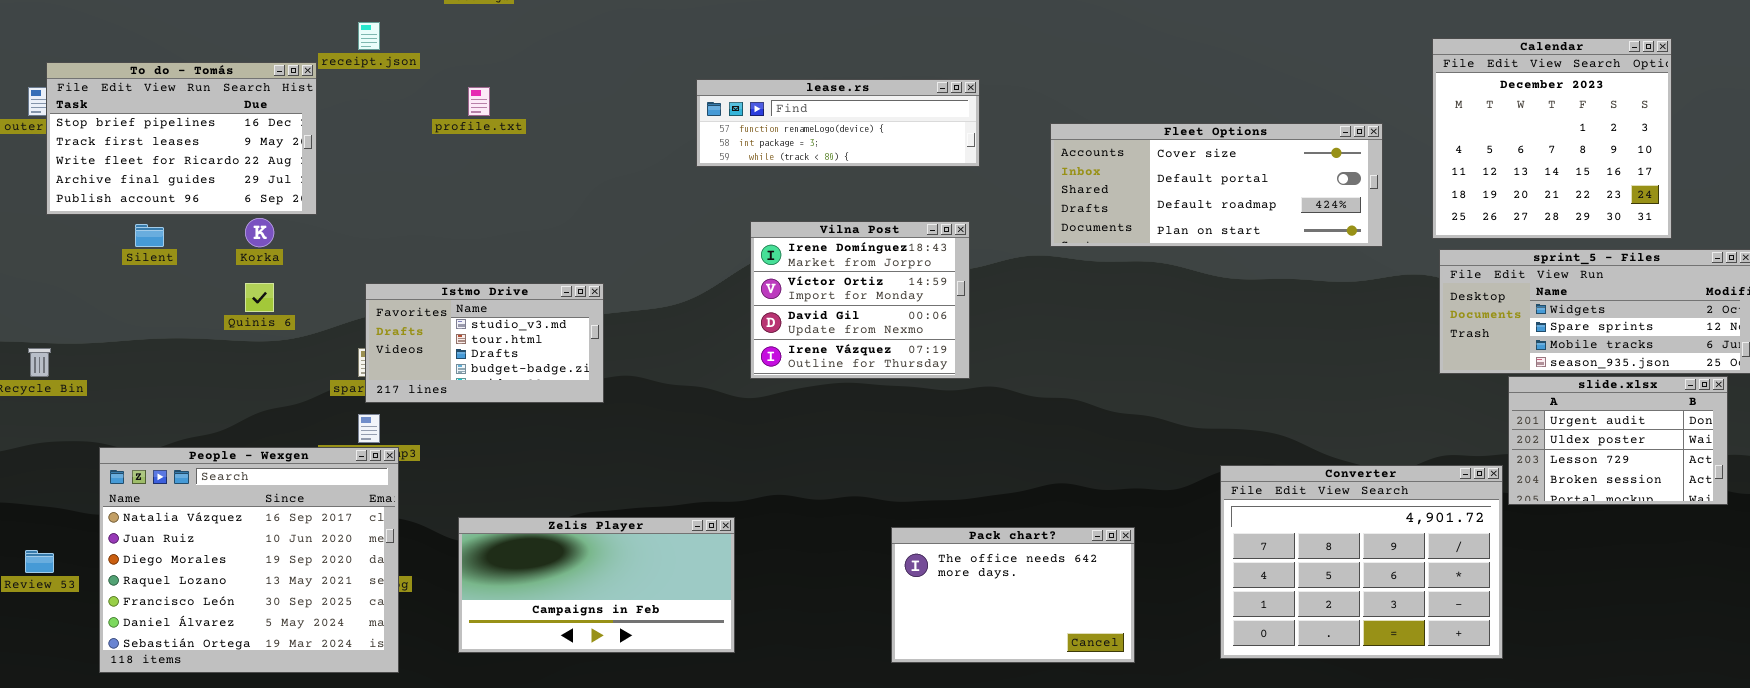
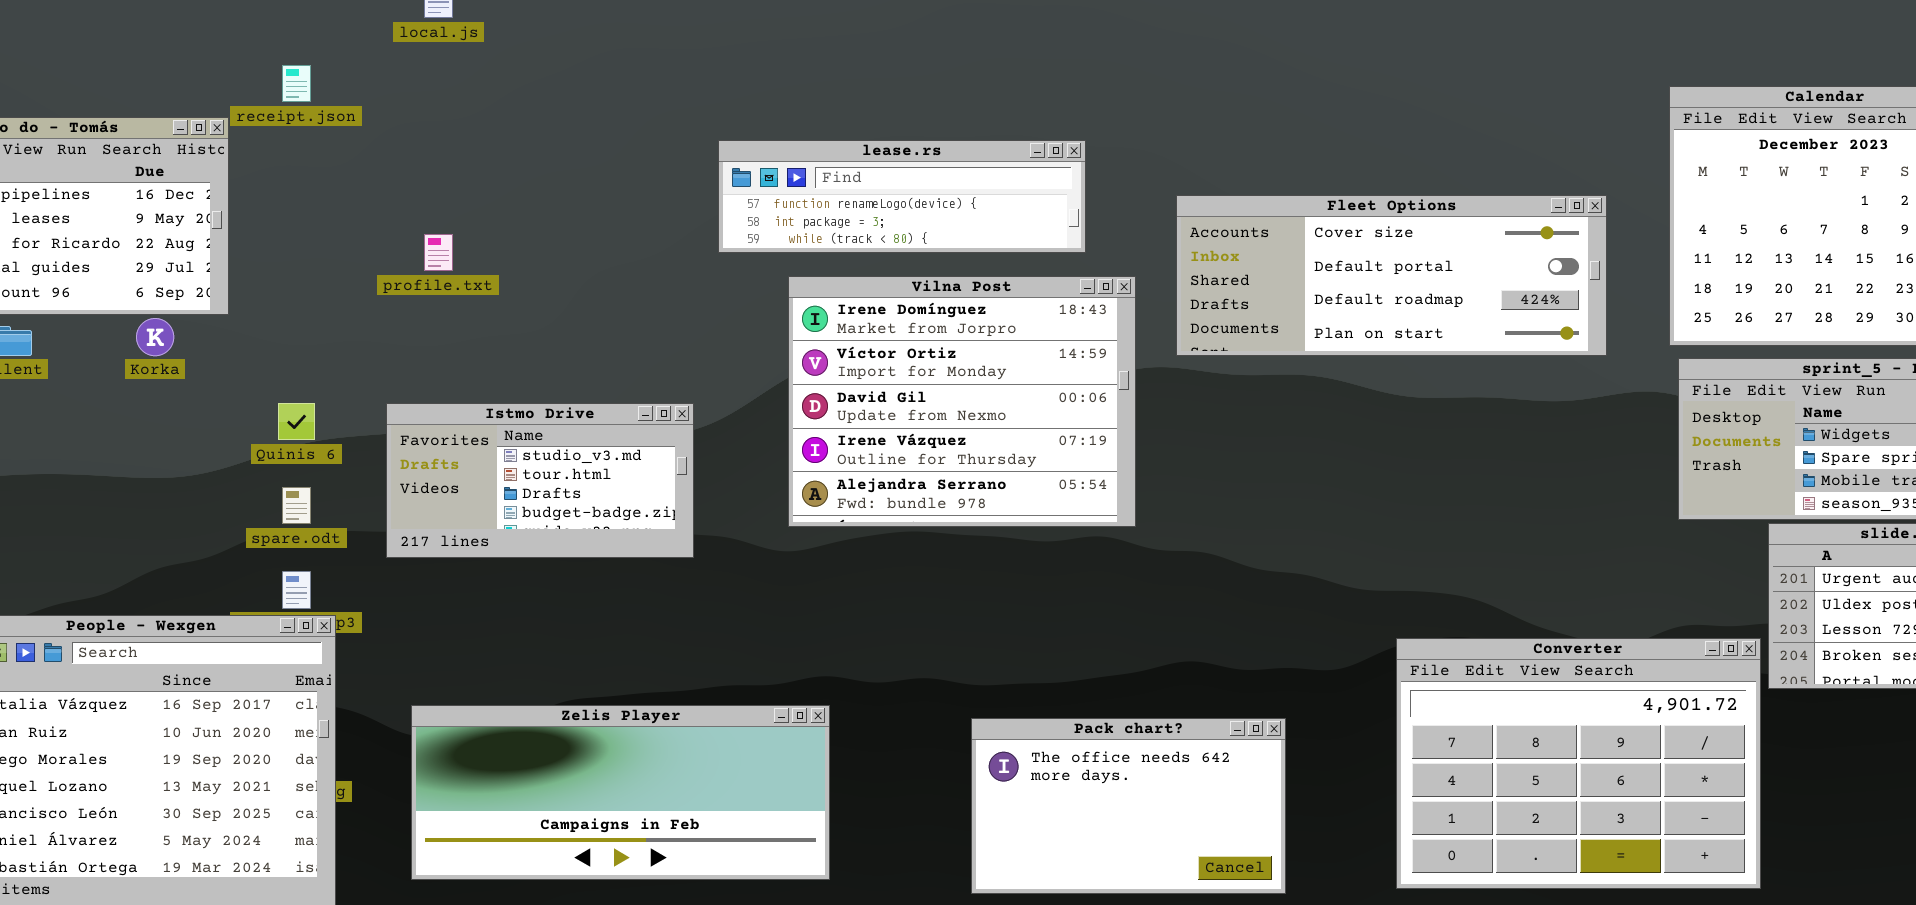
profile.txt: [468,87,490,116] -> [424,234,453,271], moved
Vilna Post: [750,221,970,379] -> [788,276,1136,527], resized
Quinis 6: [245,283,274,312] -> [278,403,315,440], moved
Istmo Drive: [365,283,604,403] -> [386,403,694,558], moved
Zelis Player: [458,517,735,653] -> [411,705,830,880], resized

